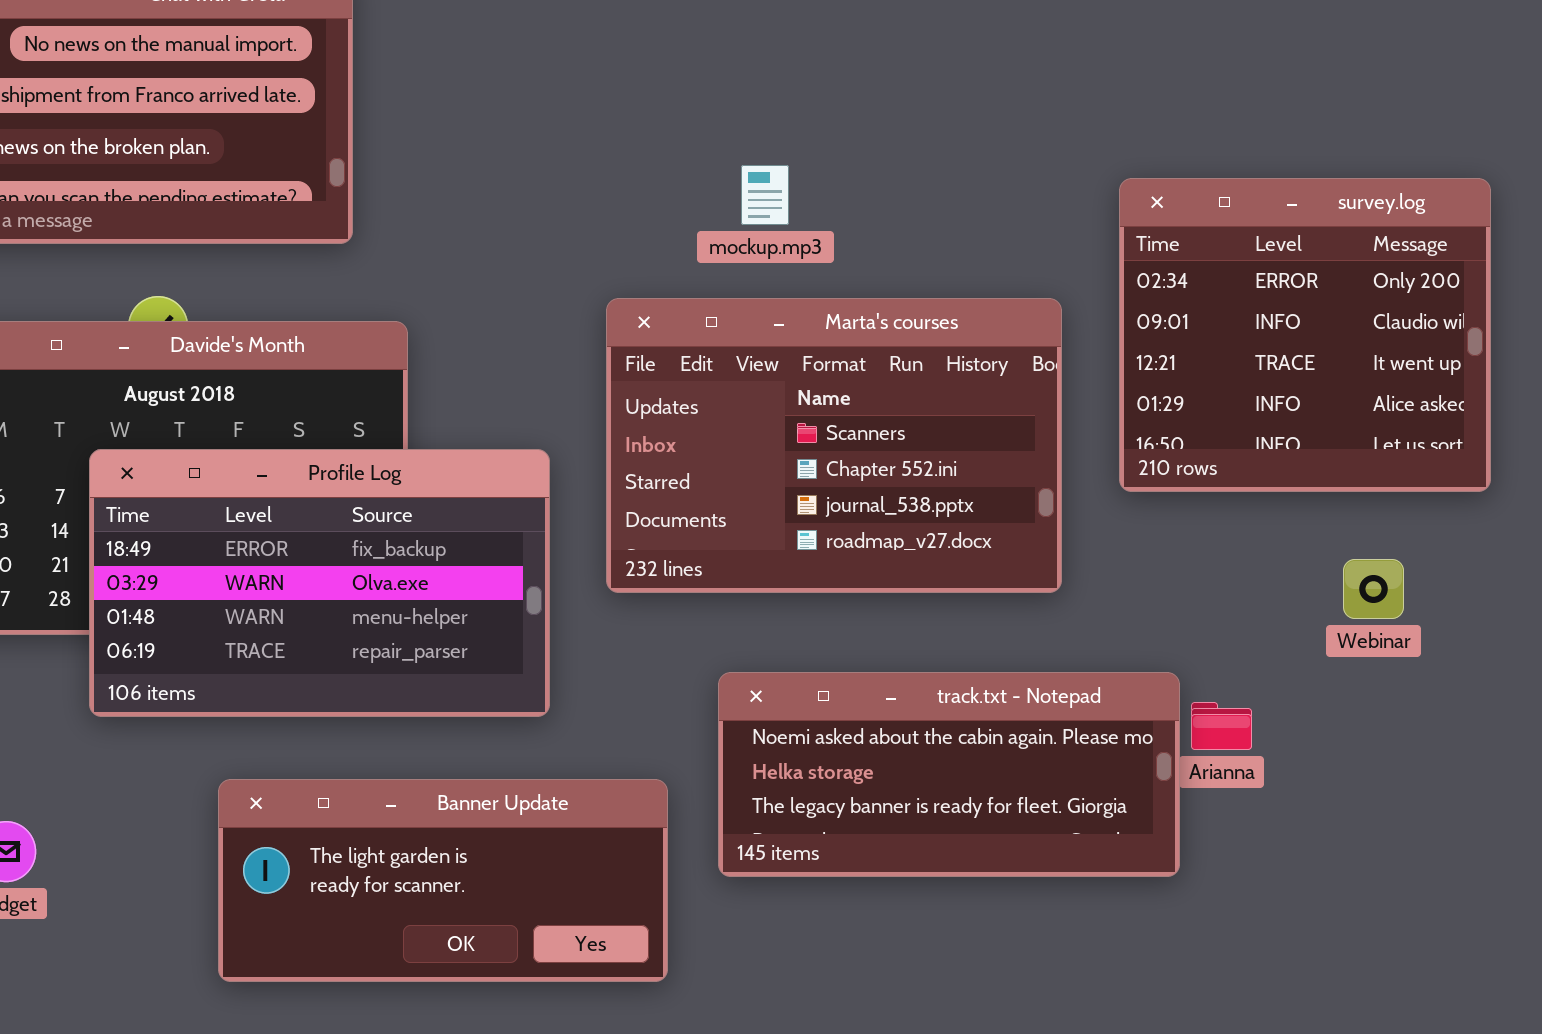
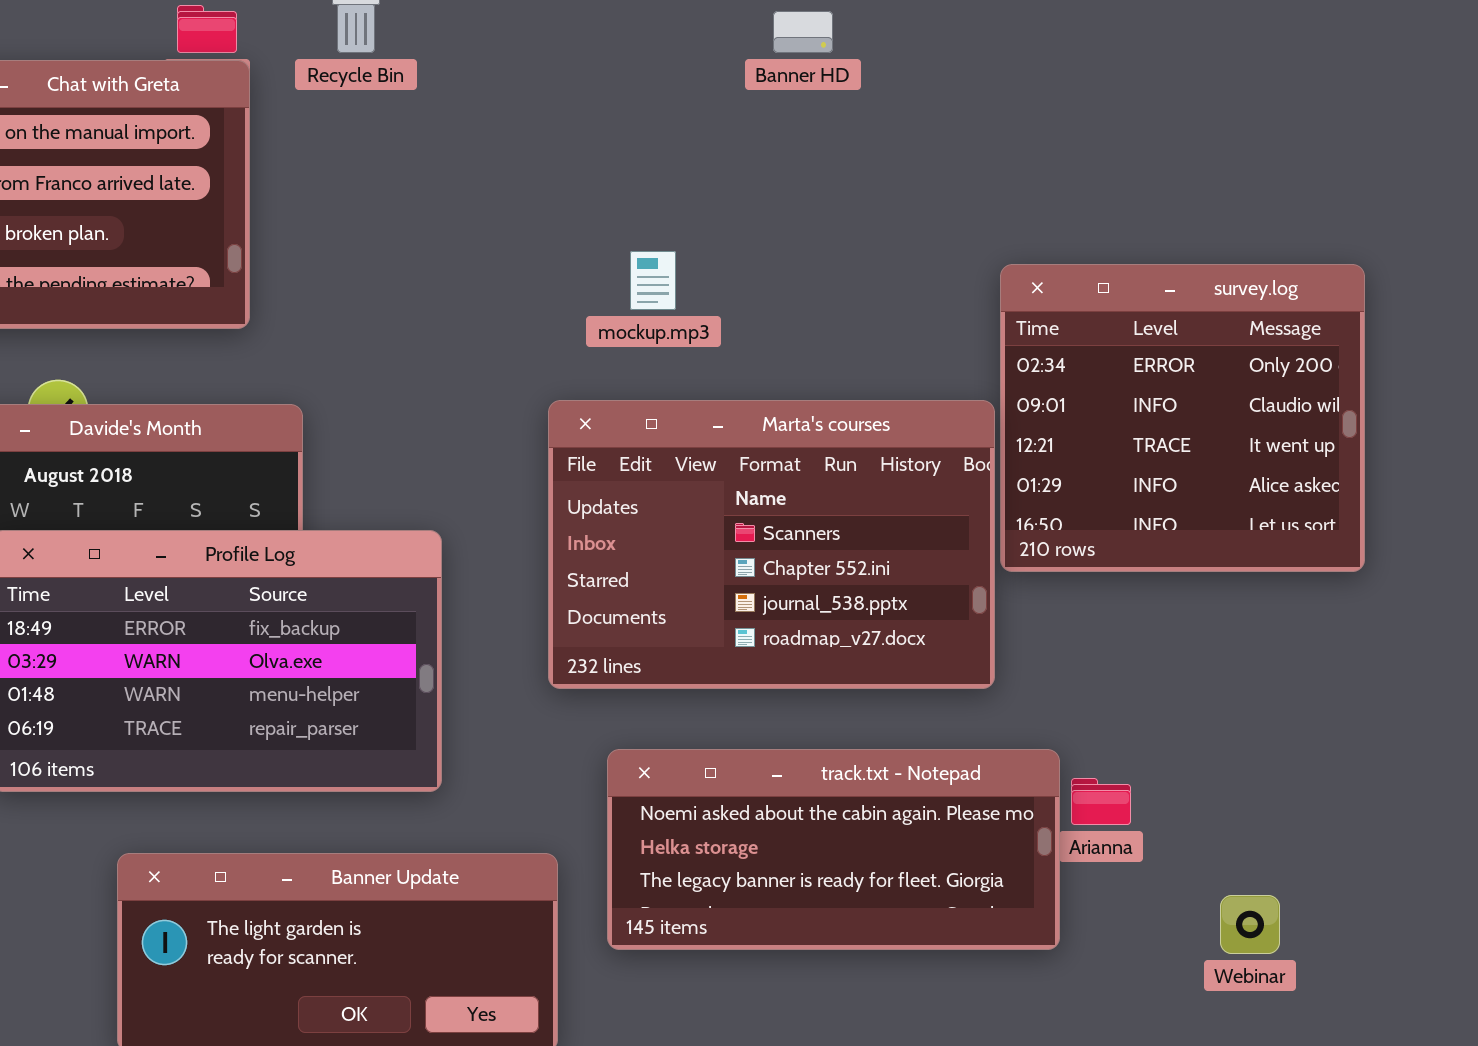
Marta's courses: [606,298,1062,593] -> [548,400,995,689], moved
Webinar: [1343,559,1404,619] -> [1220,895,1280,954], moved

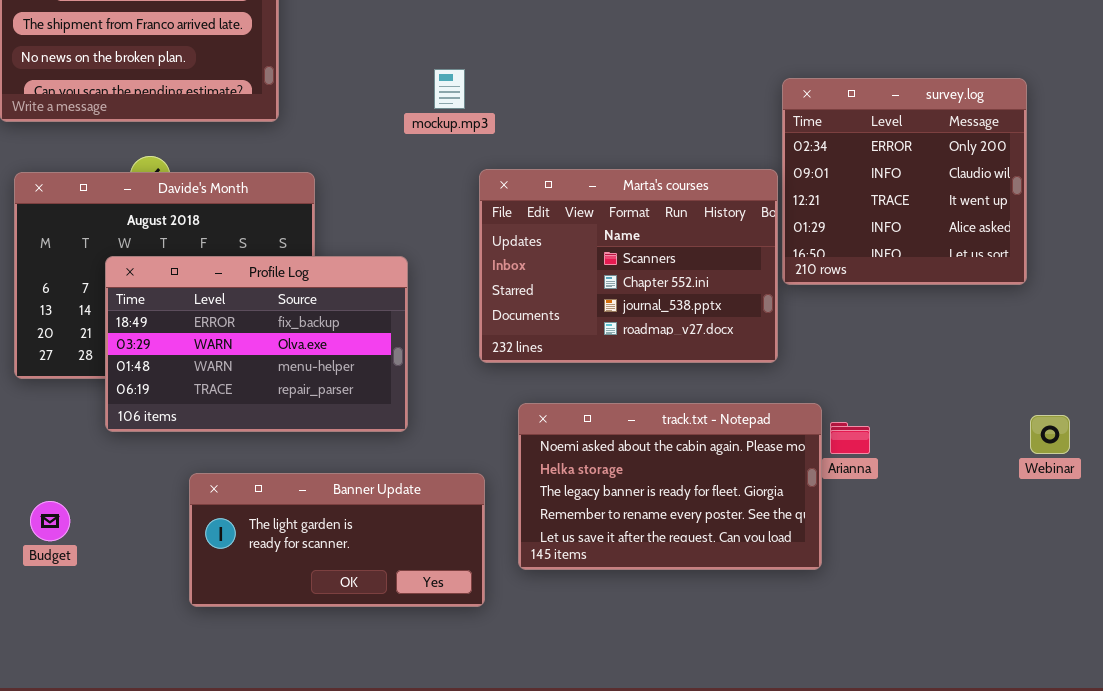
mockup.mp3: [630,251,676,310] -> [434,69,465,109], moved
track.txt - Notepad: [607,749,1060,950] -> [518,403,822,570], resized
Webinar: [1220,895,1280,954] -> [1030,415,1070,454], moved

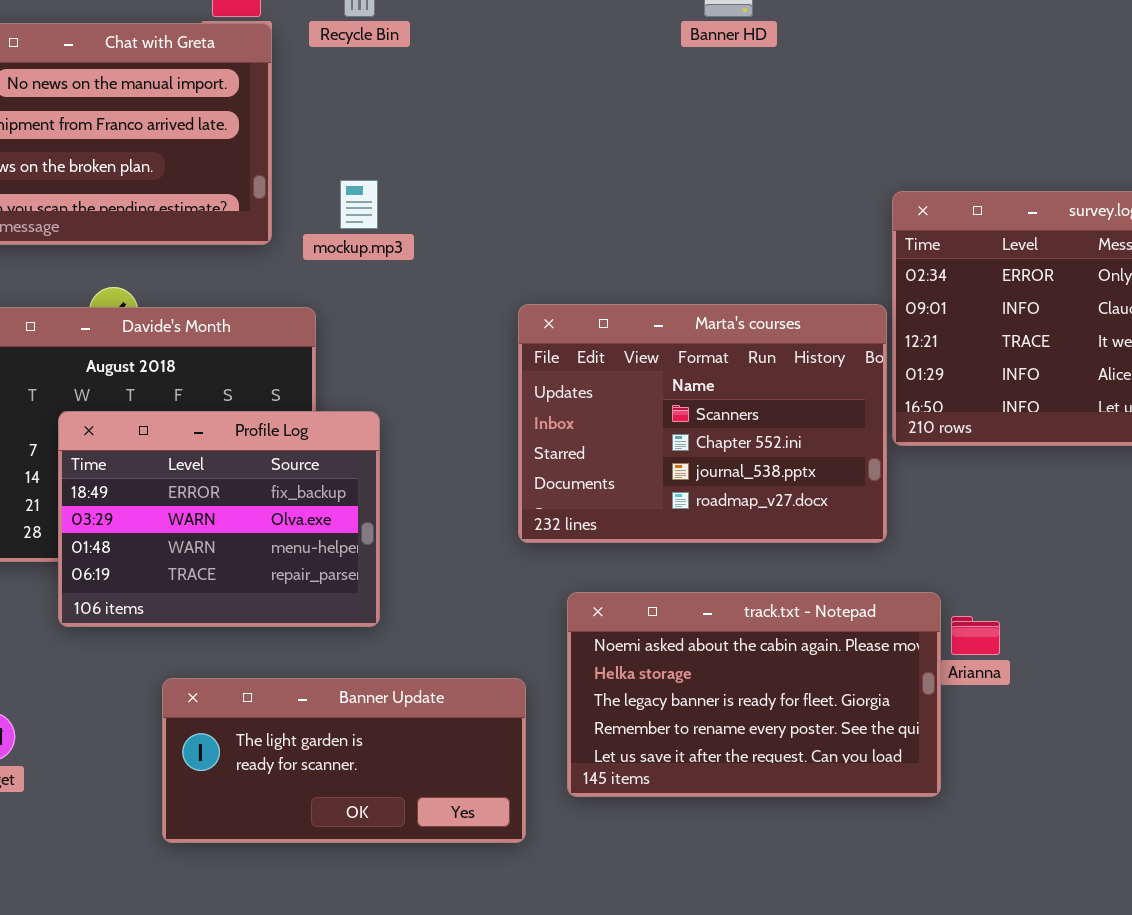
mockup.mp3: [434,69,465,109] -> [340,180,378,229], moved
Profile Log: [105,256,408,432] -> [58,411,380,627], resized

